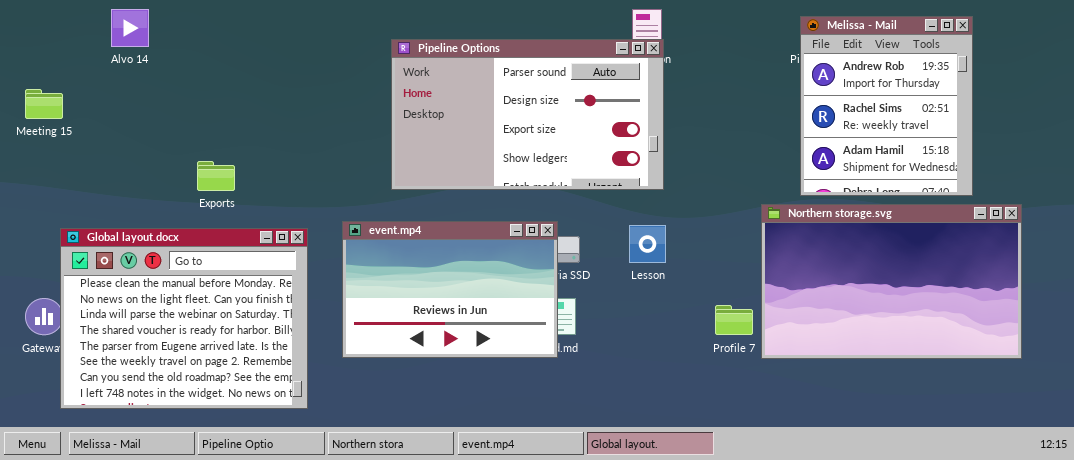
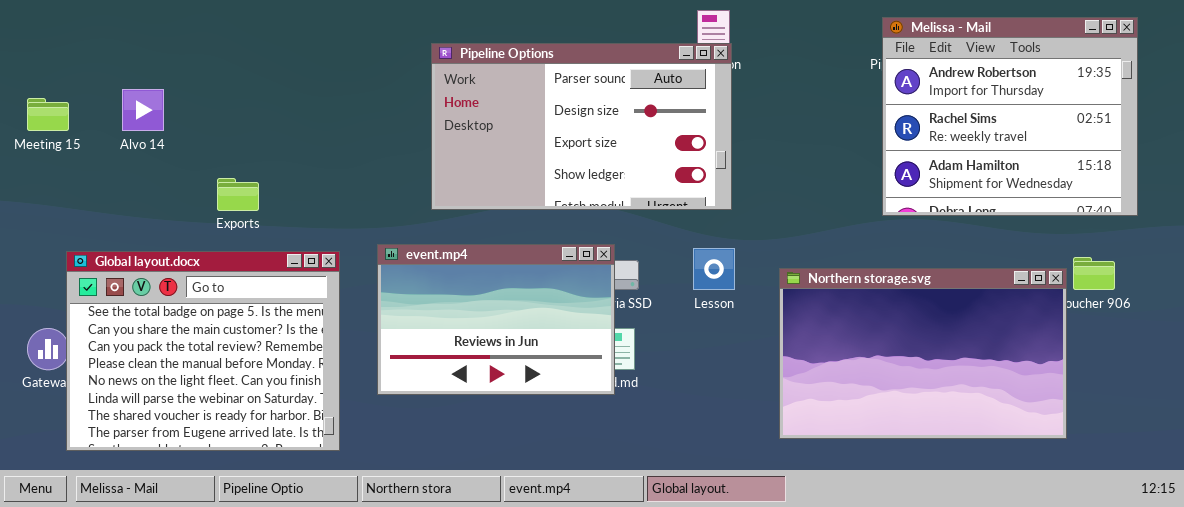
Alvo 14: [111,9,149,47] -> [122,89,164,131], moved
Melissa - Mail: [800,16,973,196] -> [882,17,1138,216], resized
Northern storage.svg: [761,204,1022,359] -> [779,268,1067,439], moved
Global layout.docx: [60,228,308,409] -> [66,251,340,451], scrolled up 3 rows

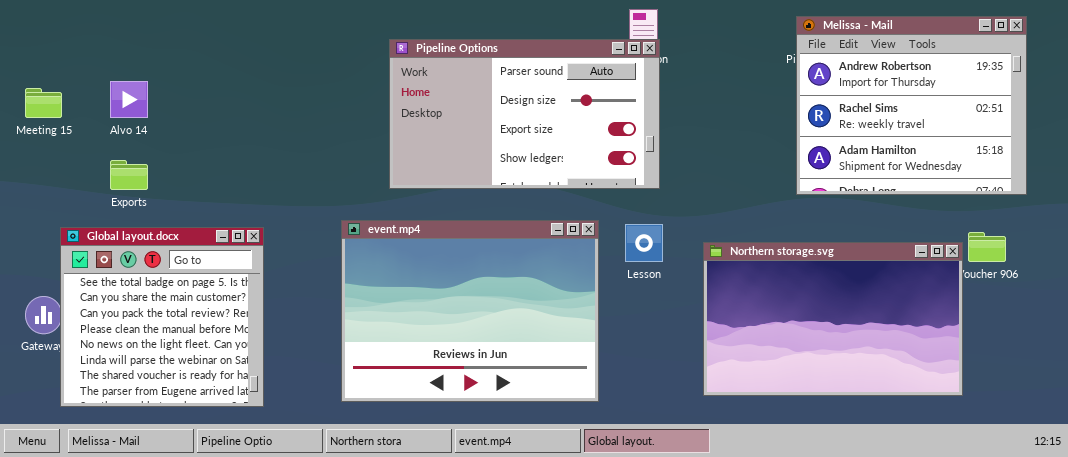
Exports: [217,178,259,211] -> [110,160,148,190], moved
event.mp4: [377,244,615,395] -> [341,220,599,402], resized
Global layout.docx: [66,251,340,451] -> [60,227,264,407], resized

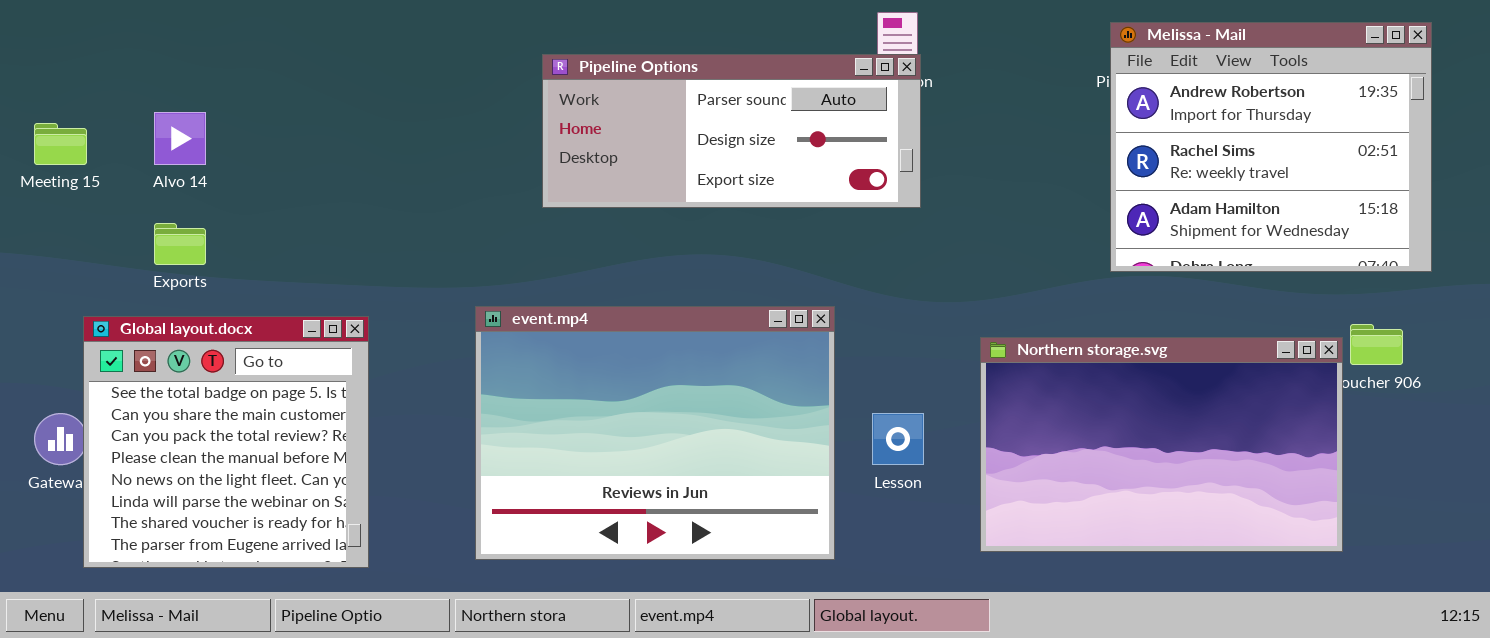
Pipeline Options: [389,39,660,189] -> [542,54,921,208], resized
Lesson: [625,224,663,262] -> [872,413,924,465], moved

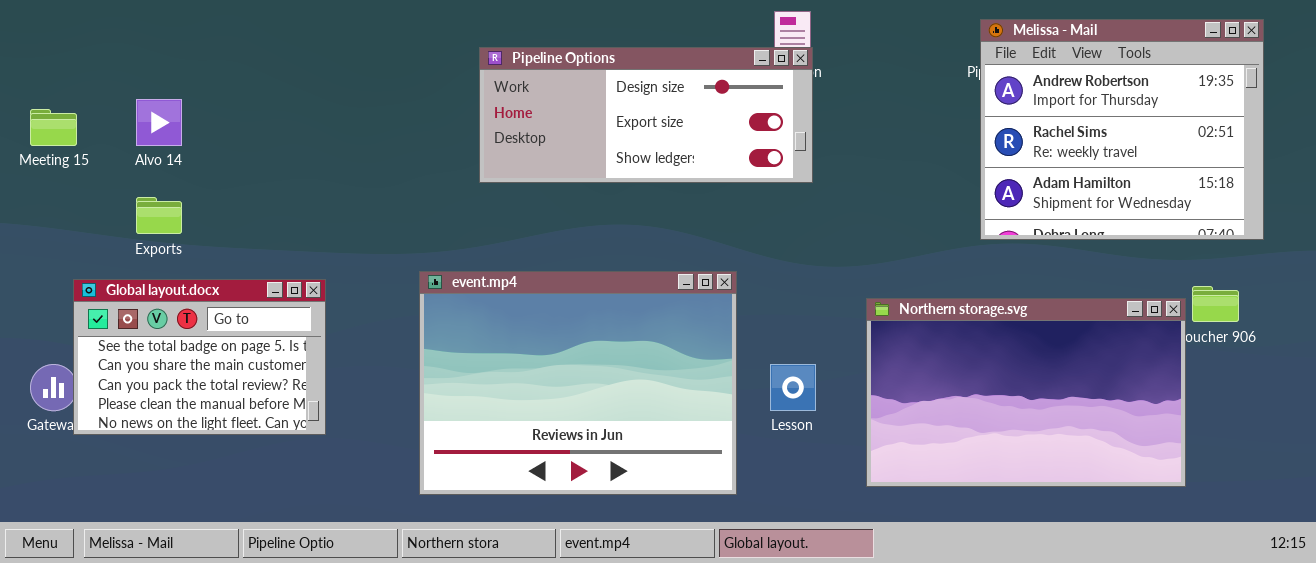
Pipeline Options: [542,54,921,208] -> [479,47,813,183], scrolled down 1 row
Global layout.docx: [83,316,369,568] -> [73,279,326,435], resized

